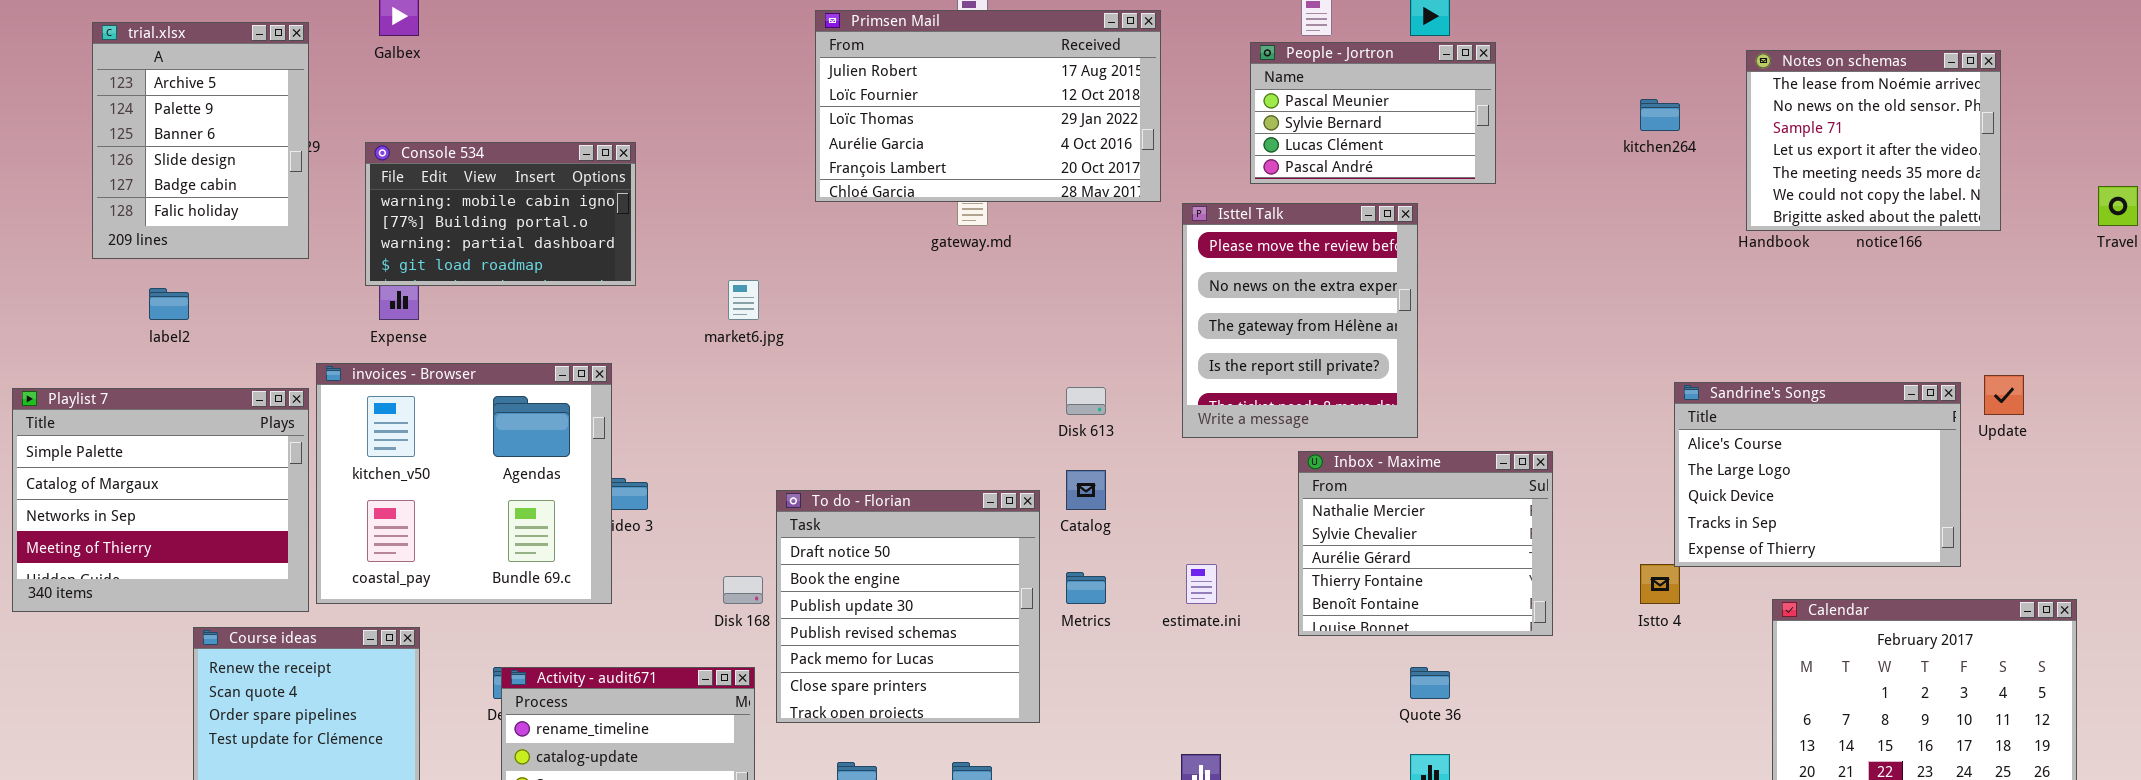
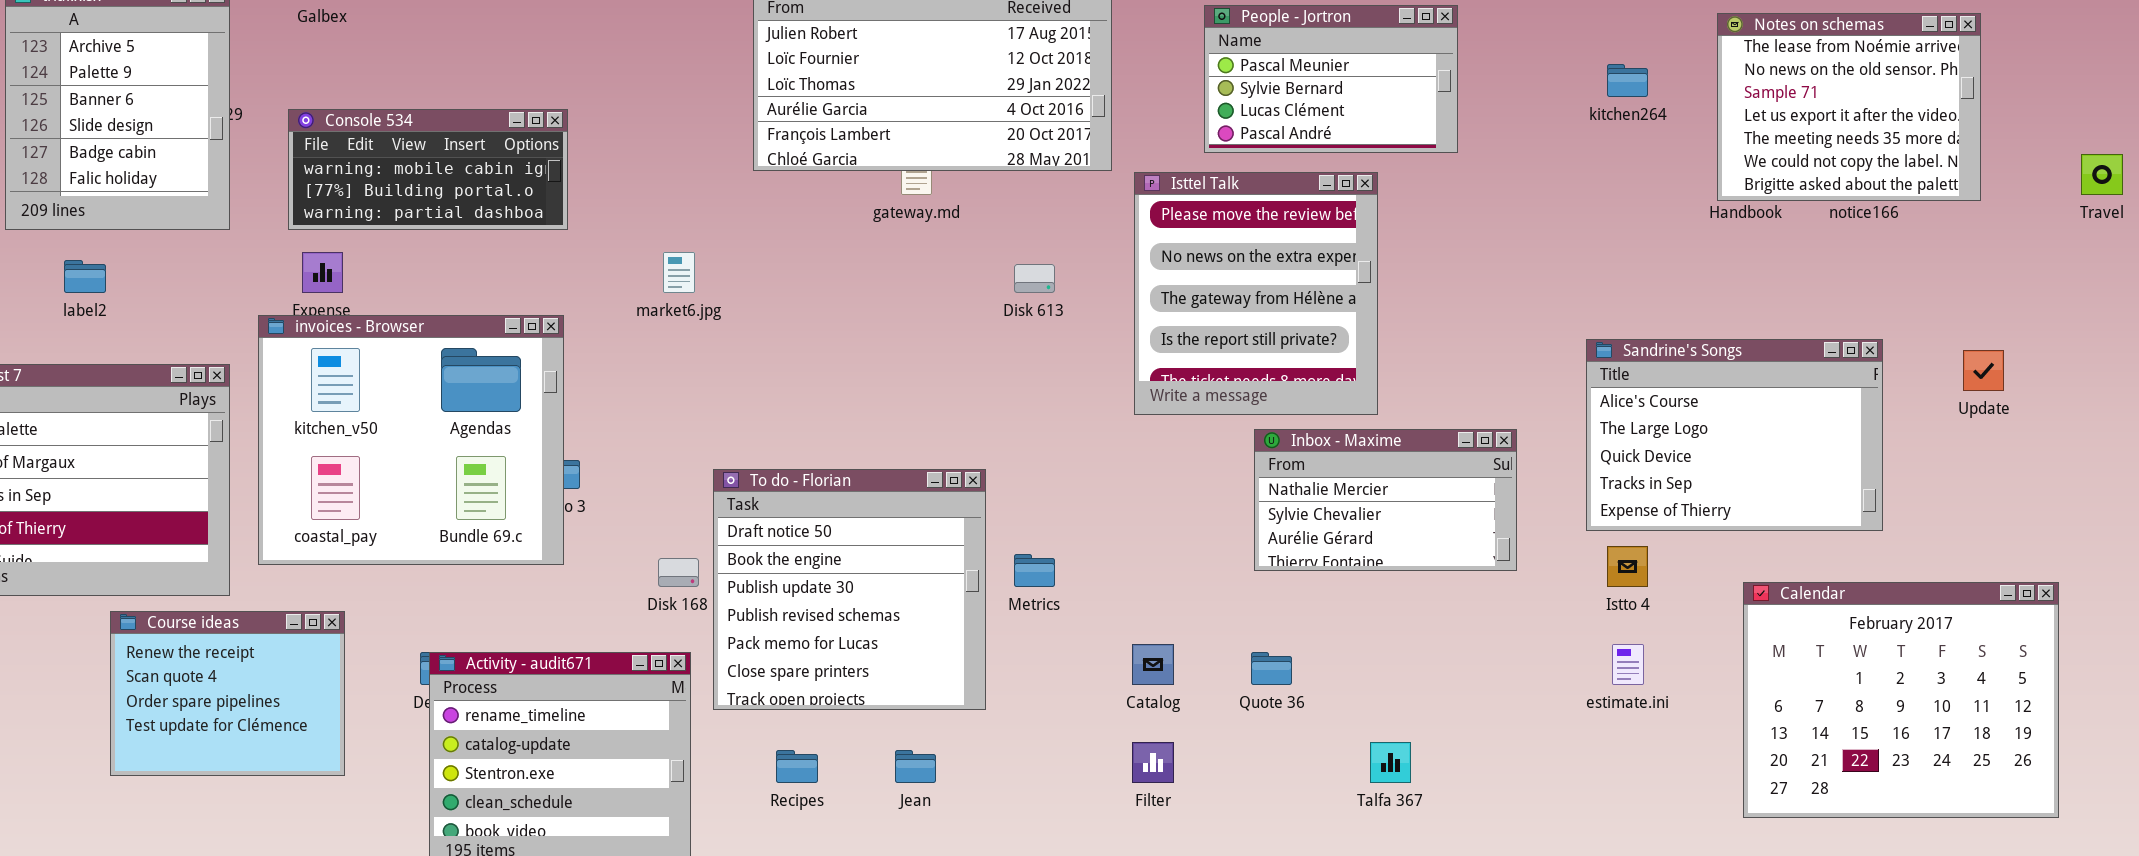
Console 534: [365,142,636,286] -> [288,109,568,230], resized
invoices - Browser: [316,363,612,604] -> [258,315,564,565], moved
Sandrine's Songs: [1674,382,1961,567] -> [1586,339,1883,531], moved
Disk 613: [1066,387,1106,415] -> [1014,264,1055,293], moved
Inbox - Maxime: [1298,451,1553,636] -> [1254,429,1517,571], resized
Catalog: [1066,470,1106,510] -> [1132,644,1174,685], moved
estimate.ini: [1186,564,1217,604] -> [1612,644,1644,685], moved
Quote 36: [1410,667,1450,699] -> [1251,652,1292,685], moved

